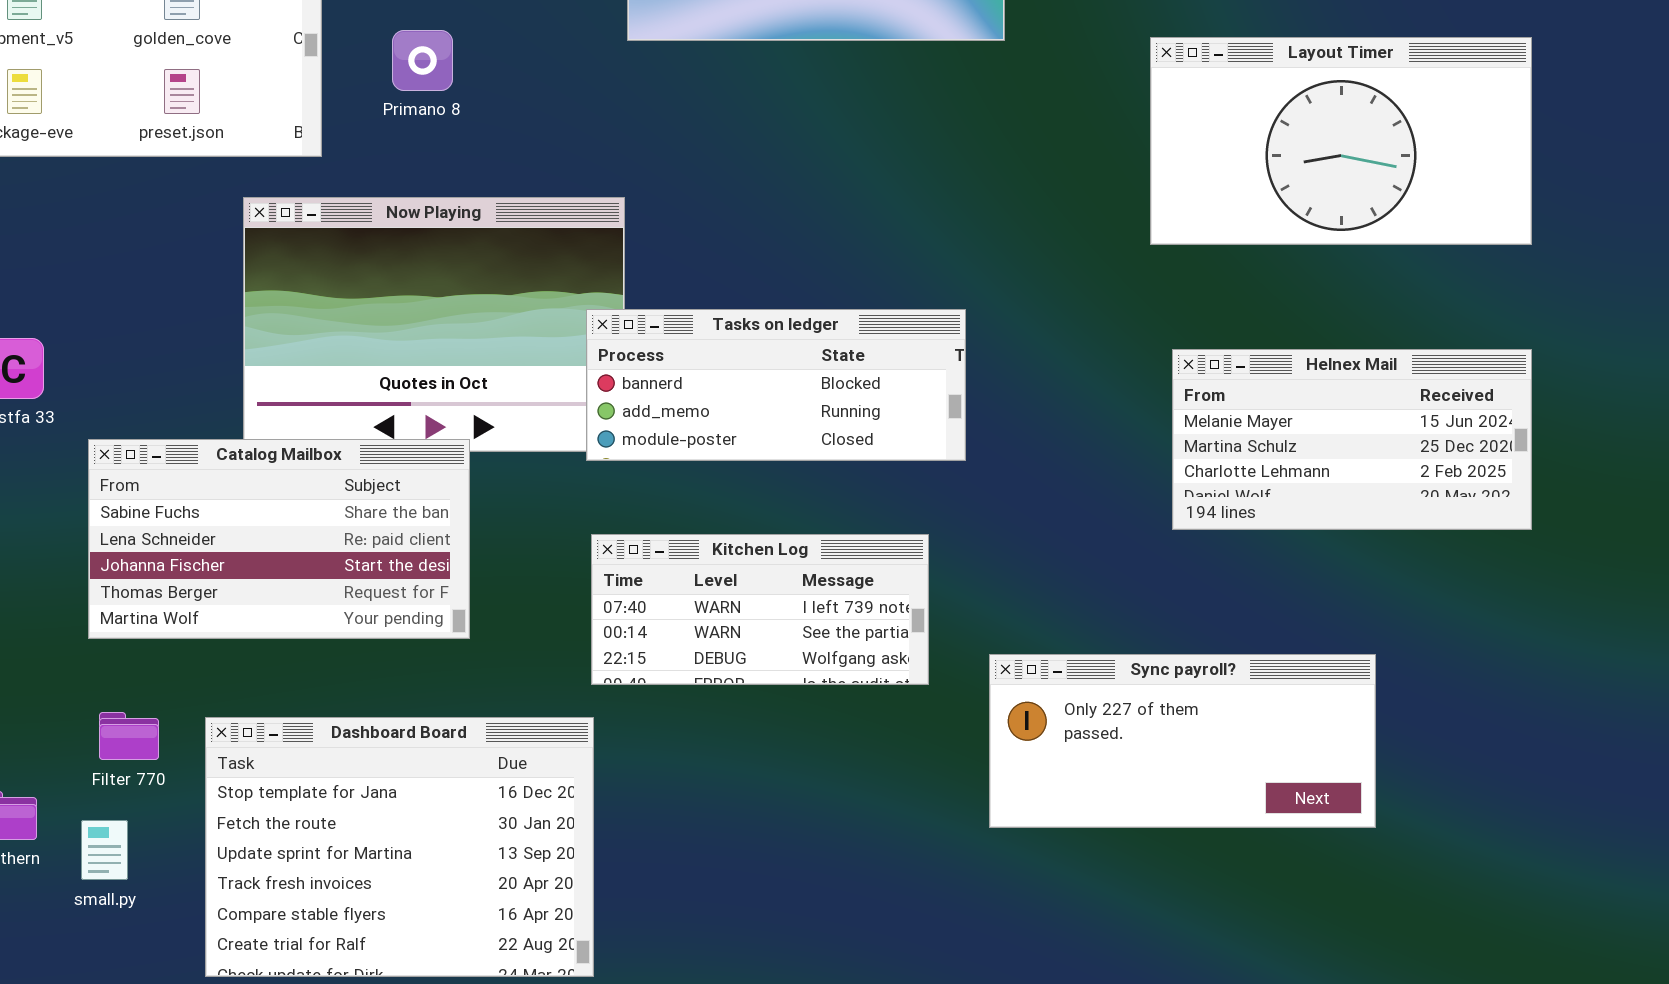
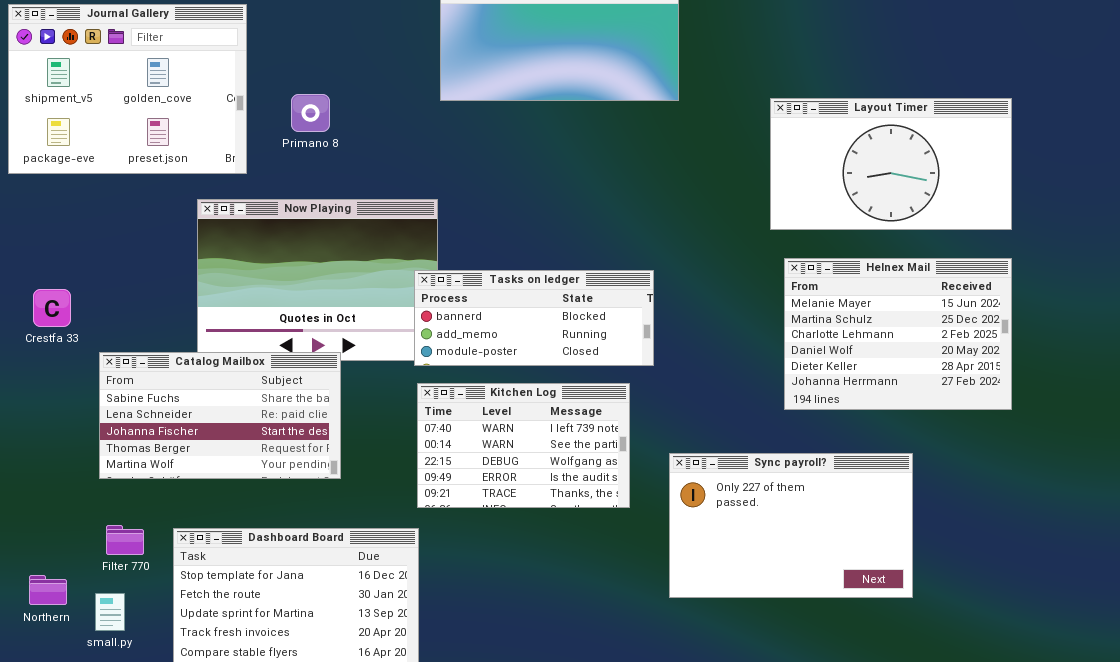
Helnex Mail: [1172,349,1532,530] -> [784,258,1012,410], resized
Kitchen Log: [591,534,929,685] -> [417,383,630,508], resized
Sync payroll?: [989,654,1376,828] -> [669,453,913,598], resized

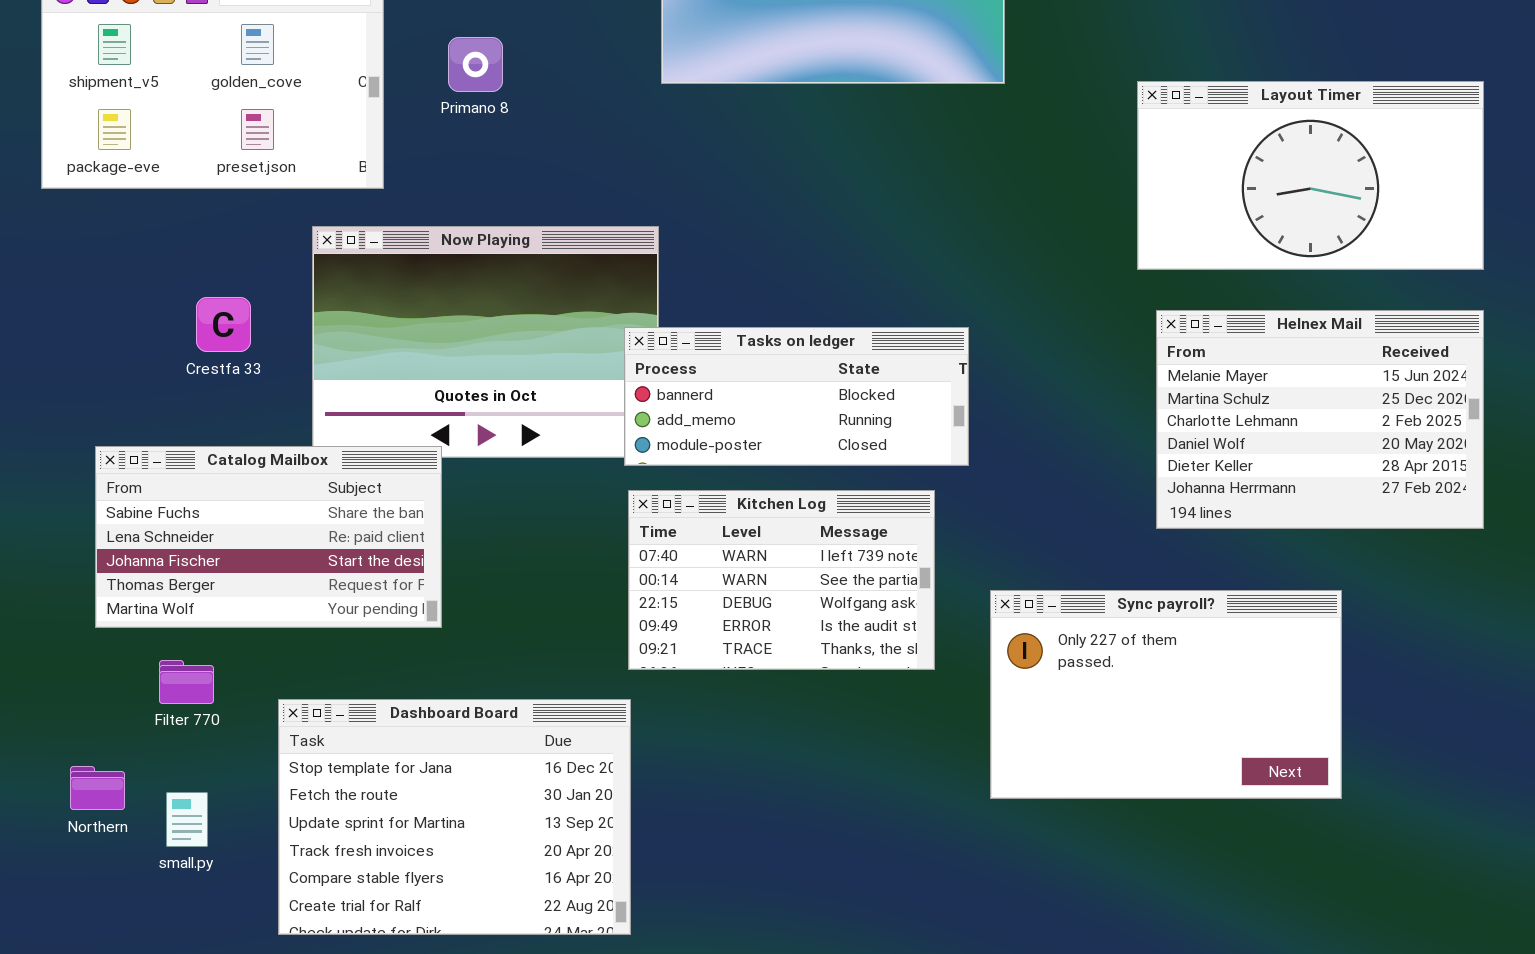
Primano 8: [291,94,330,132] -> [448,37,503,92], moved
Crestfa 33: [33,289,71,327] -> [196,297,251,352], moved
Catalog Mailbox: [99,352,341,479] -> [95,446,442,628], moved
Filter 770: [106,525,144,555] -> [159,660,214,704], moved

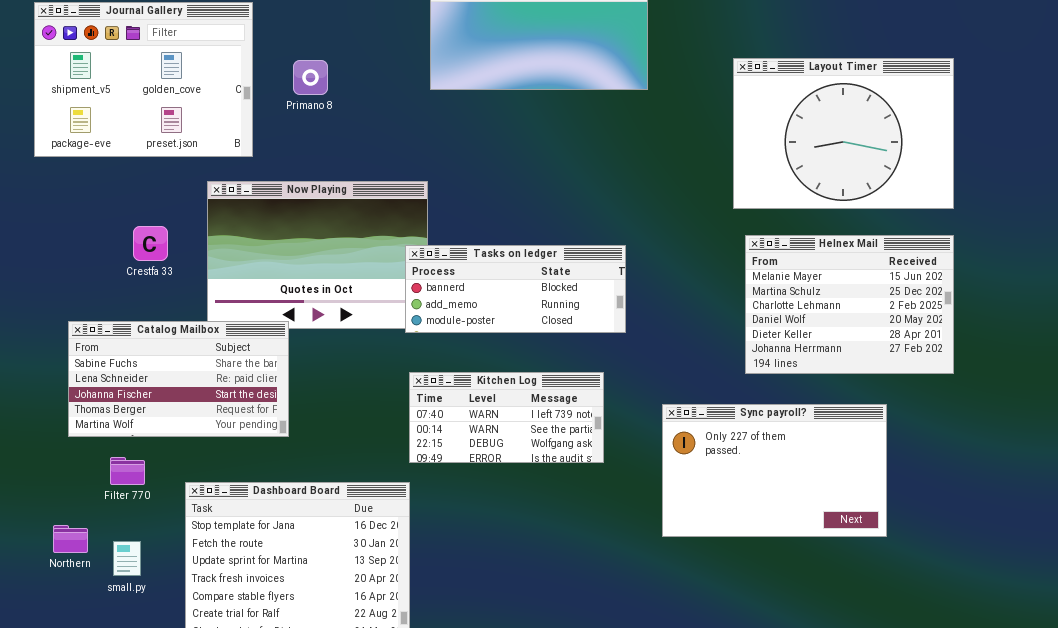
Layout Timer: [1137,81,1484,270] -> [733,58,954,209], resized
Kitchen Log: [628,490,935,670] -> [409,372,604,463], resized
Sync payroll?: [990,590,1342,799] -> [662,404,887,537], moved

